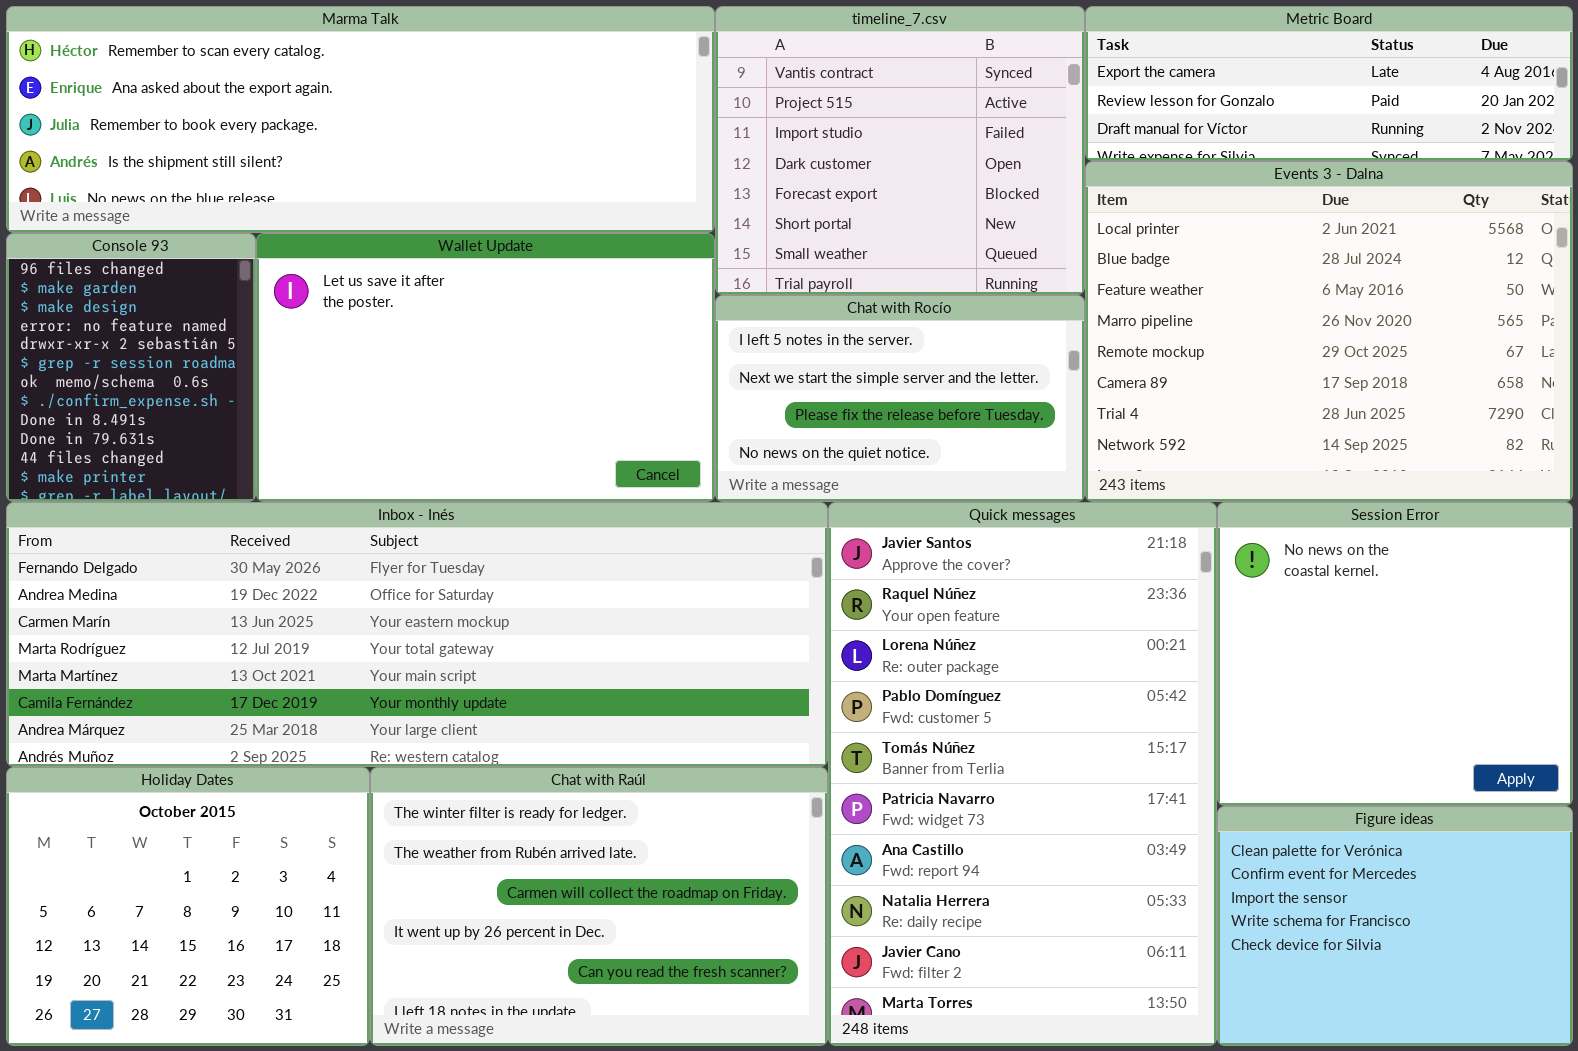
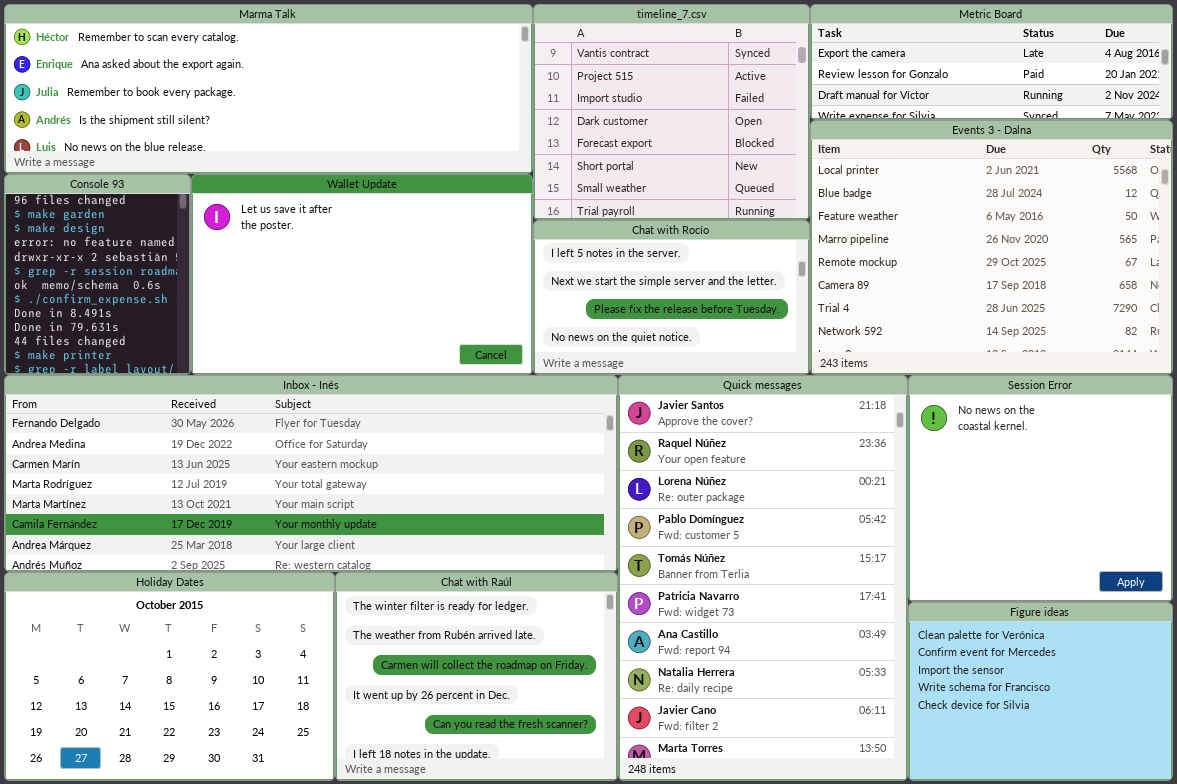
Holiday Dates: [6,767,370,1046] -> [4,572,335,781], resized
Chat with Raúl: [370,767,828,1046] -> [335,572,618,781], resized

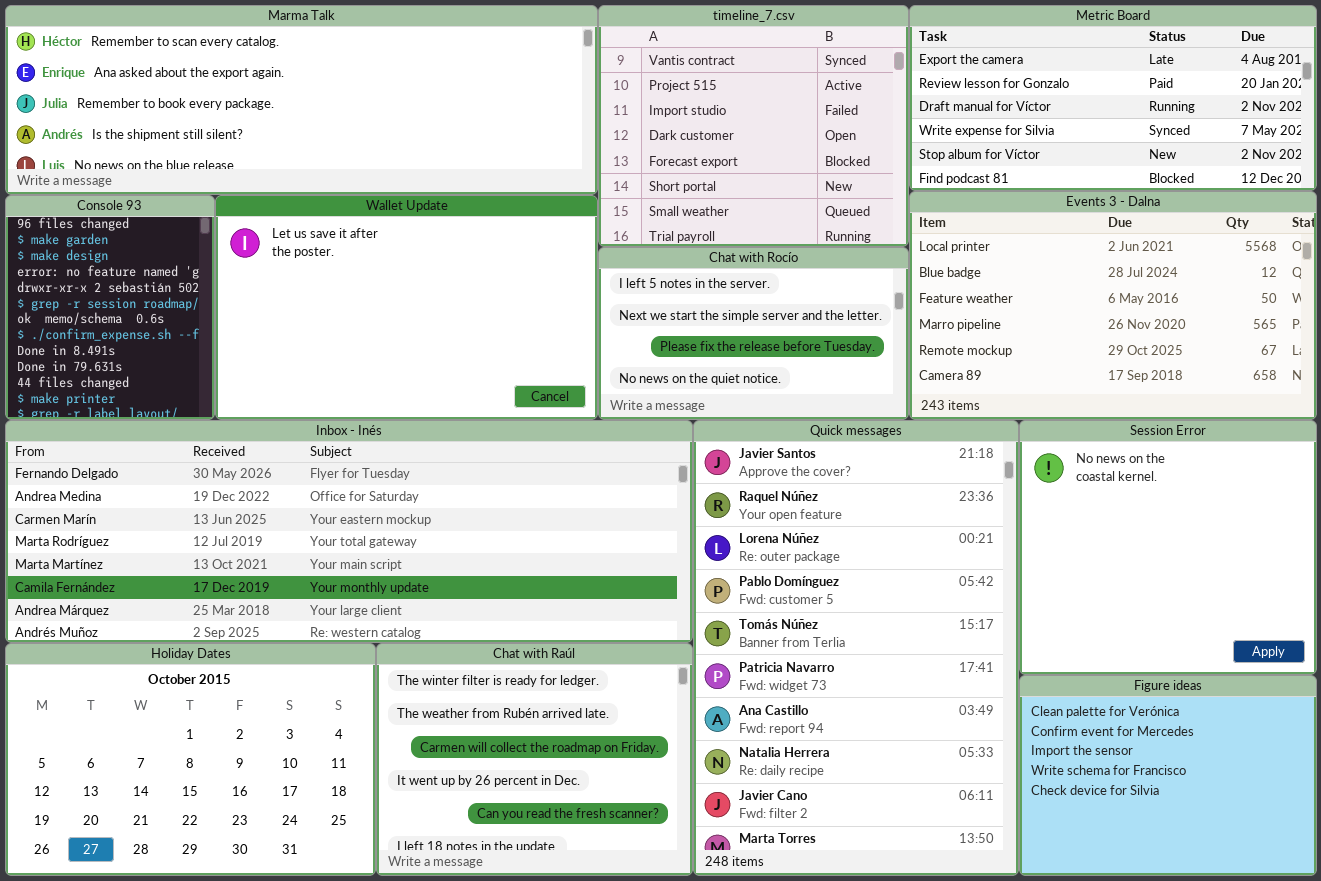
Metric Board: [810,4,1173,120] -> [909,5,1317,191], resized
Events 3 - Dalna: [810,120,1173,375] -> [909,191,1317,420], resized

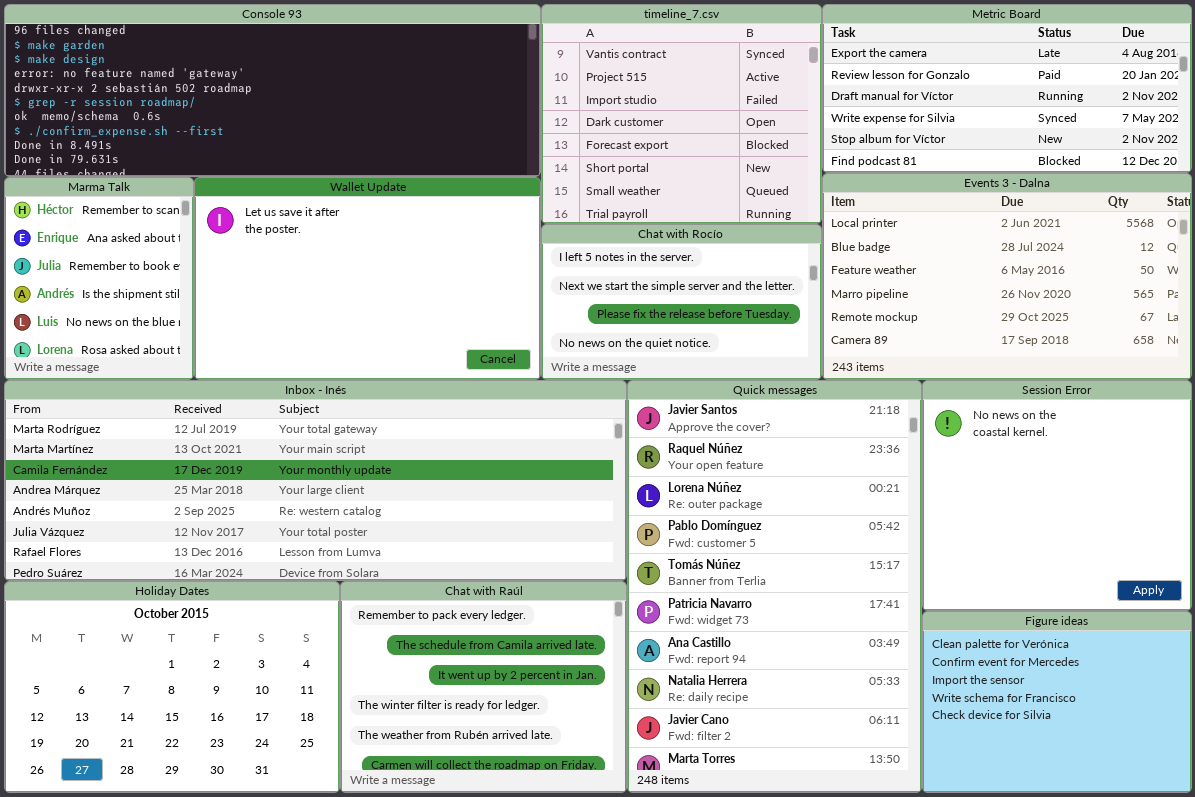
Marma Talk: [5,5,598,195] -> [4,177,194,380], moved, resized
Console 93: [5,195,215,420] -> [4,4,541,177], moved, resized
Inbox - Inés: [5,420,693,643] -> [4,380,627,581], scrolled down 3 rows
Chat with Raúl: [376,643,693,876] -> [340,581,627,793], scrolled up 3 rows

